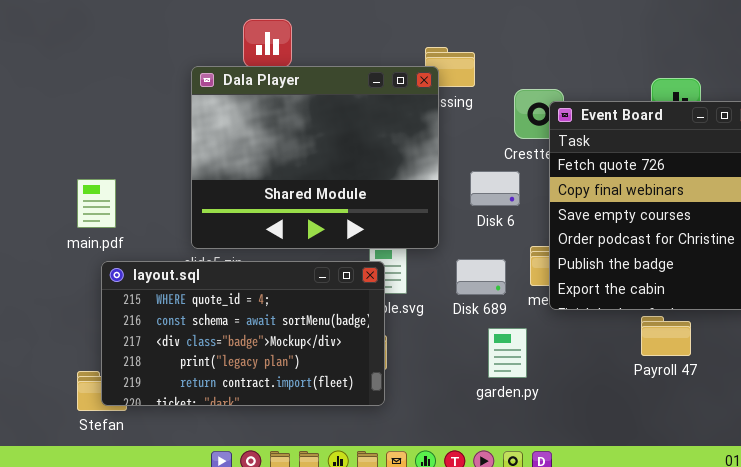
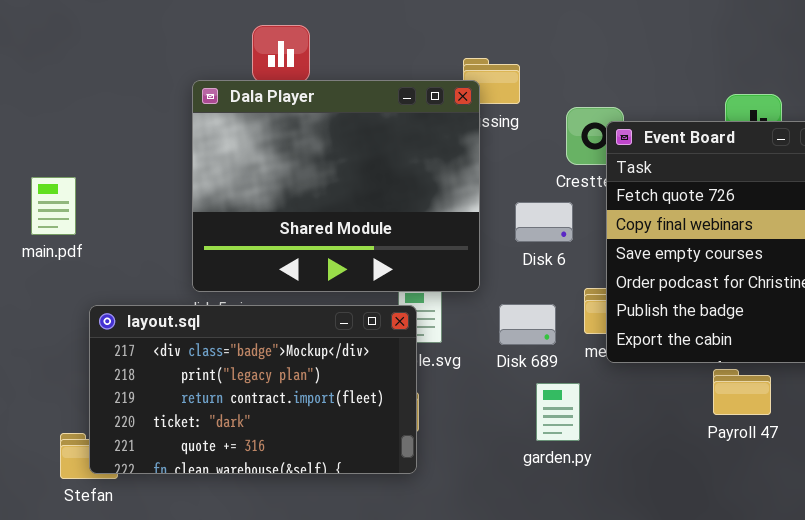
main.pdf: [77,179,116,228] -> [31,177,76,235], moved
layout.sql: [101,261,385,406] -> [89,305,417,474], scrolled down 2 rows

